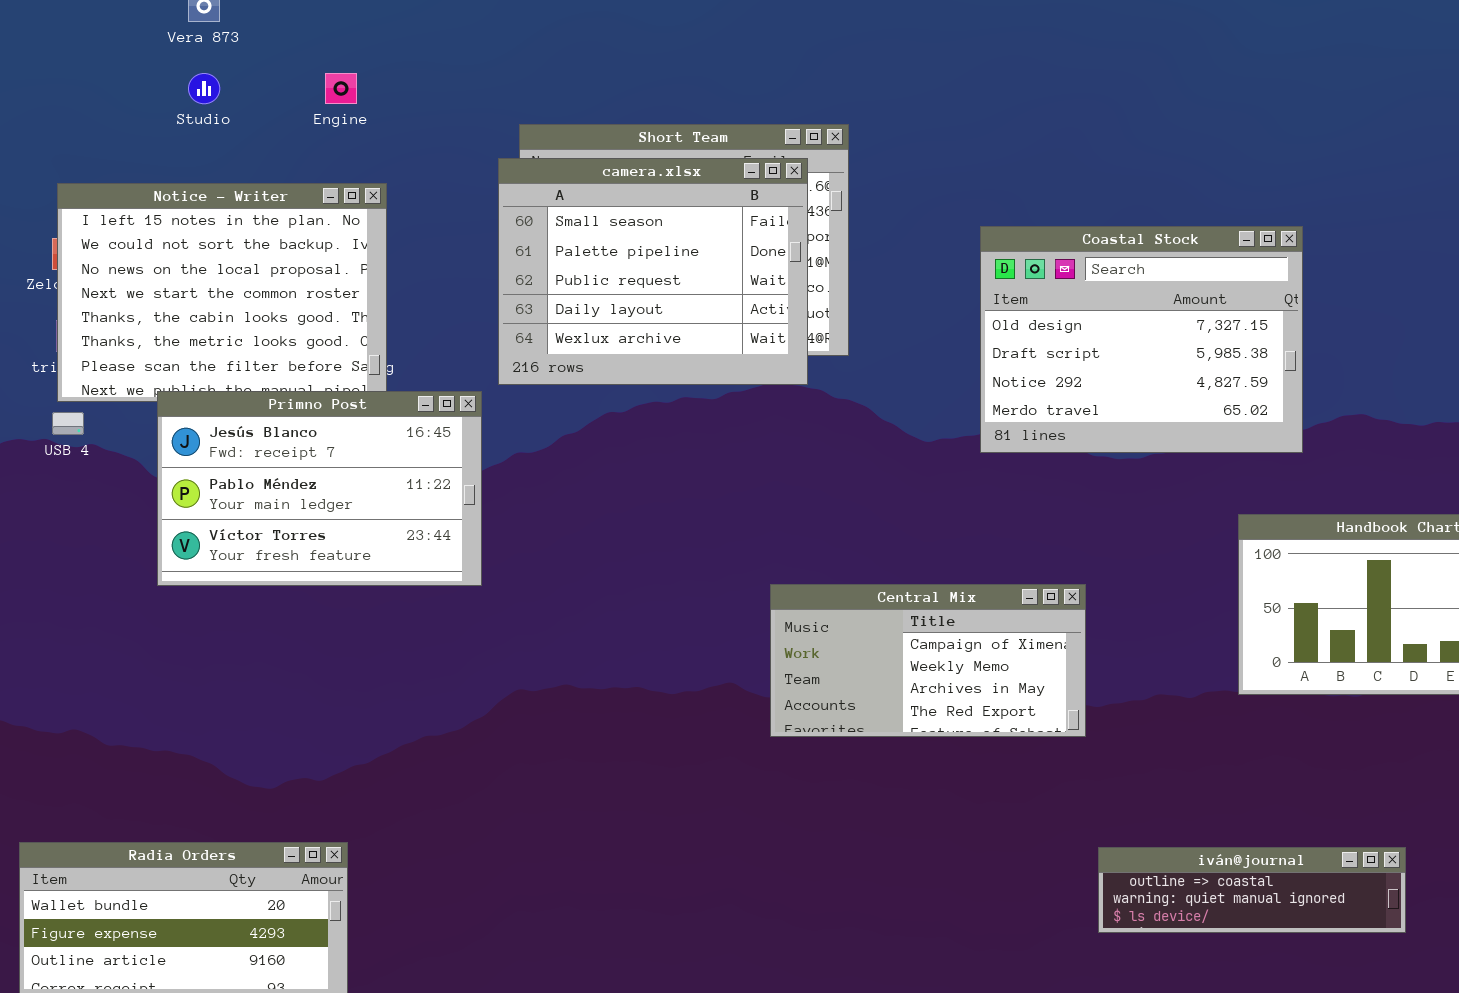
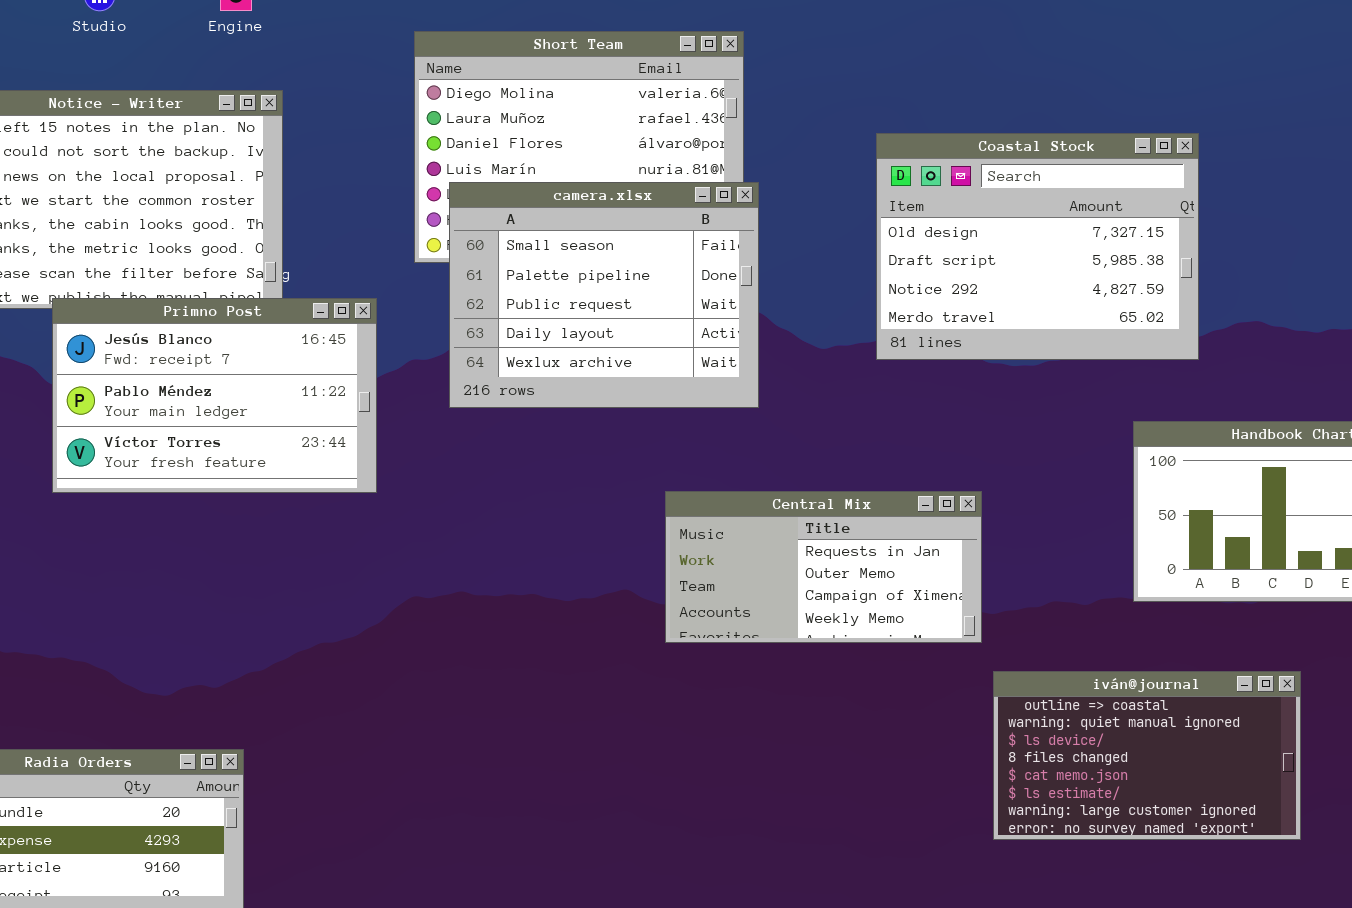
camera.xlsx: [498,158,808,385] -> [449,182,759,408], moved
Central Mix: [770,584,1086,737] -> [665,491,982,643], scrolled up 2 rows
iván@journal: [1098,847,1406,933] -> [993,671,1301,840], resized

